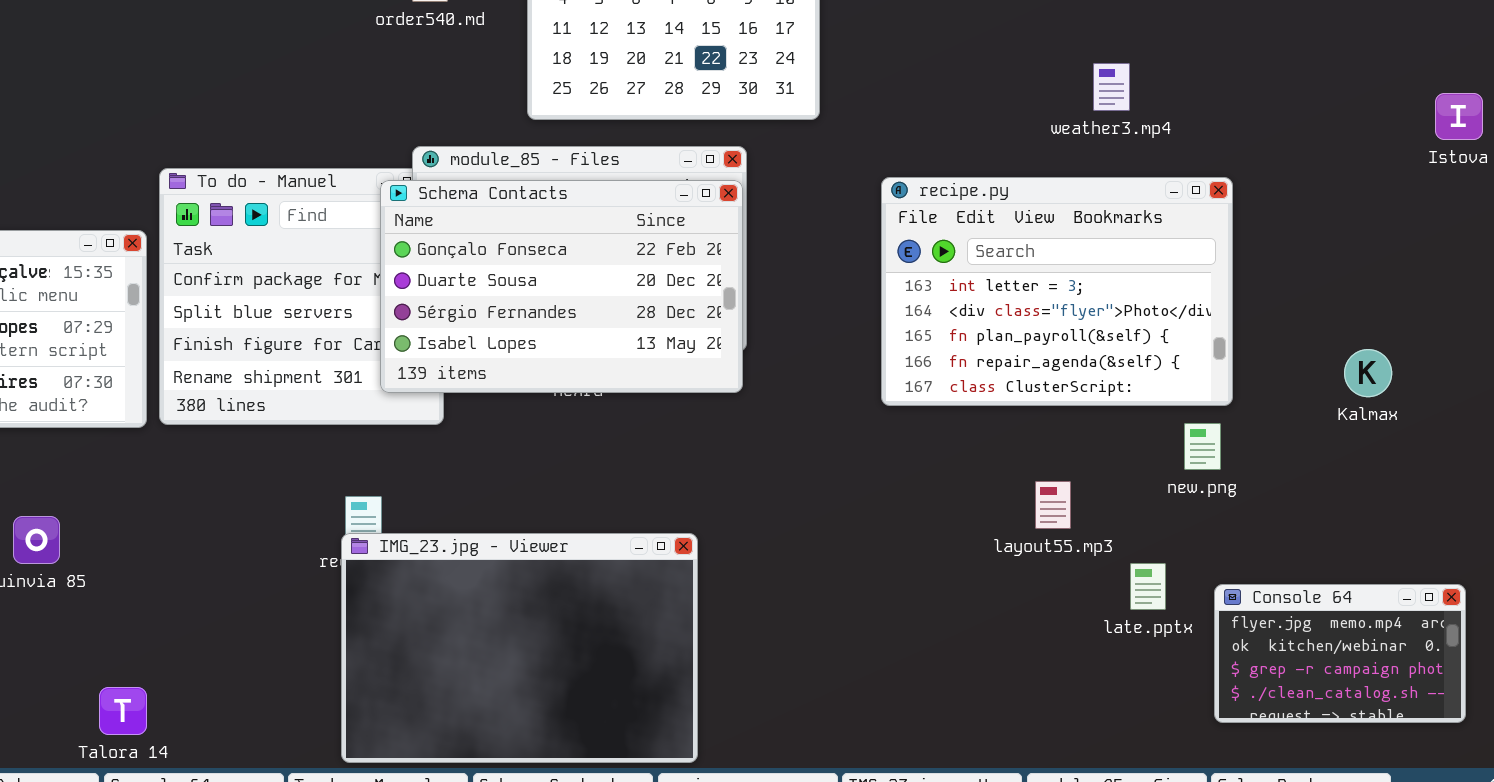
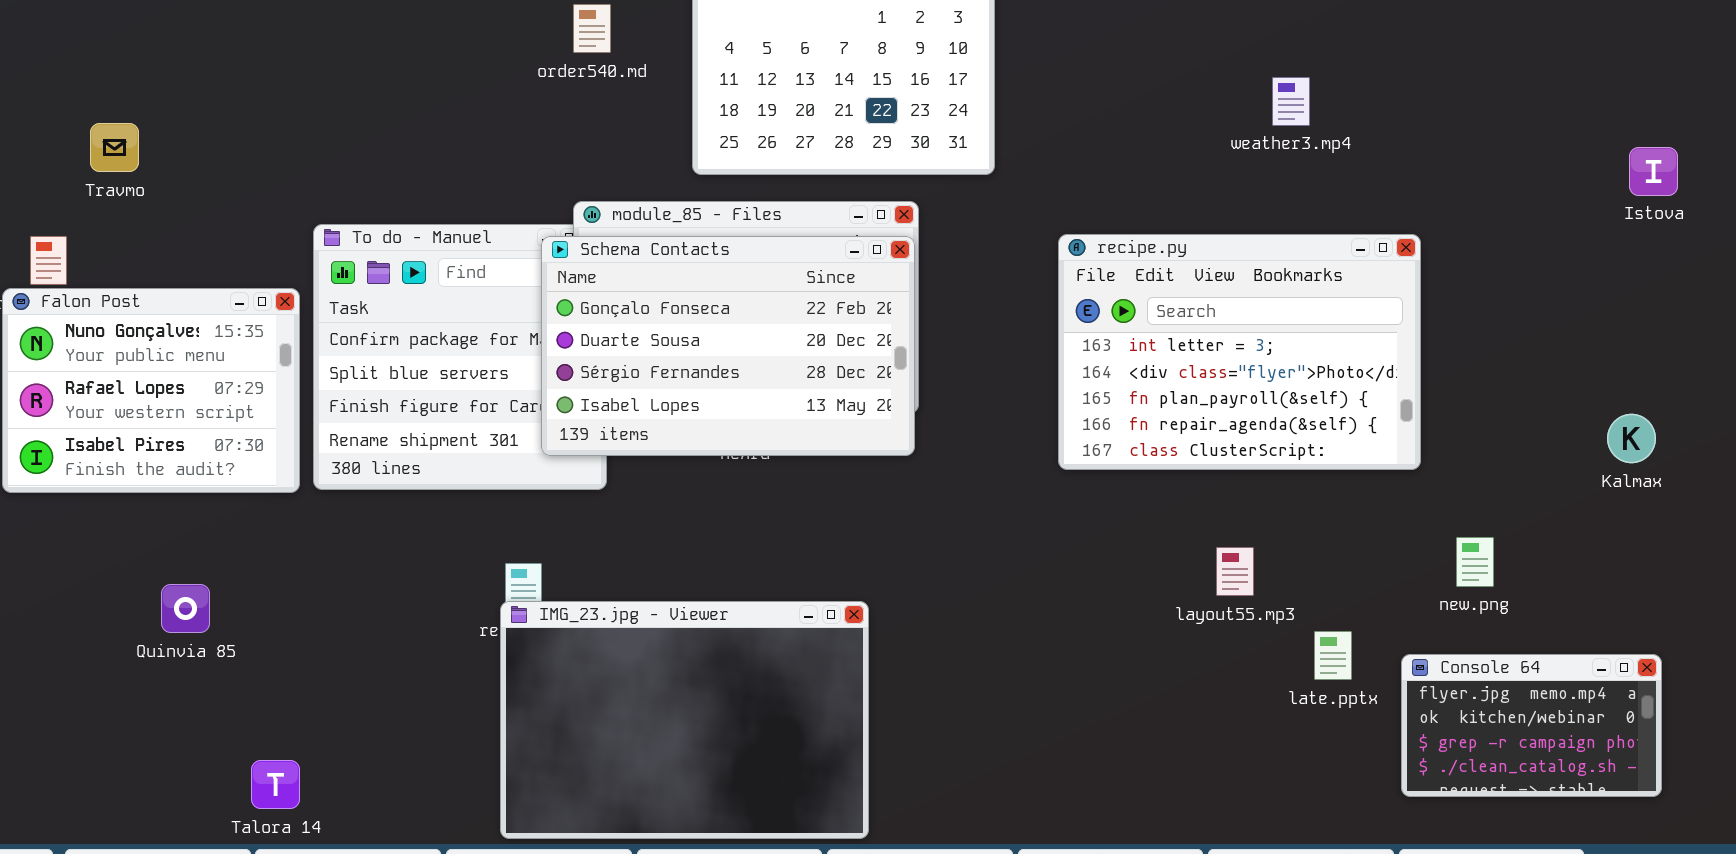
weather3.mp4: [1093,63,1130,111] -> [1272,77,1310,126], moved
Kalmax: [1344,349,1392,397] -> [1607,414,1656,463], moved
new.png: [1184,423,1221,470] -> [1456,537,1494,587], moved

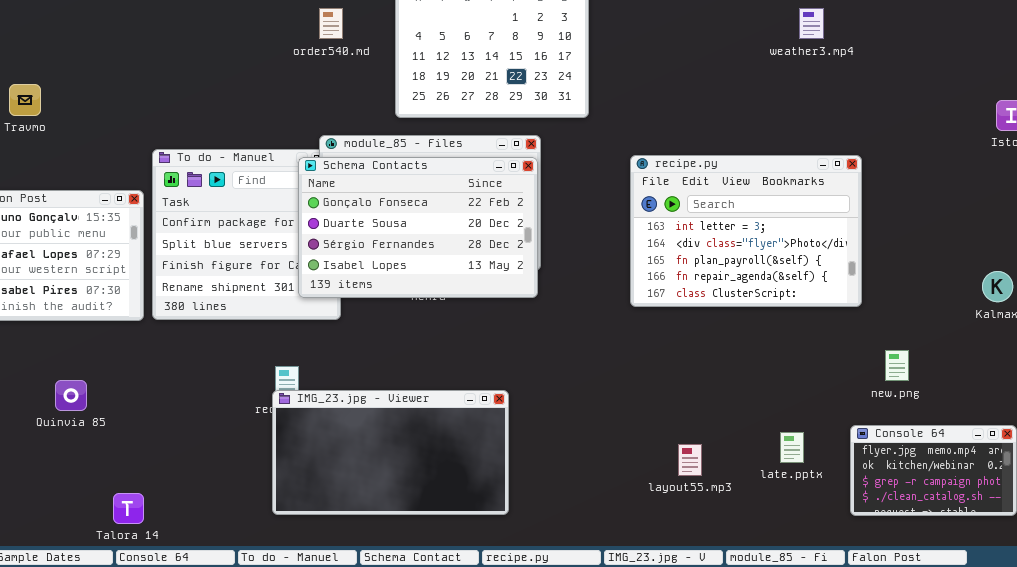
weather3.mp4: [1272,77,1310,126] -> [799,8,824,39], moved
layout55.mp3: [1216,547,1254,596] -> [678,444,702,476], moved
IMG_23.jpg - Viewer: [500,601,869,839] -> [272,390,509,515], resized
late.pptx: [1314,631,1352,680] -> [780,432,804,463], moved

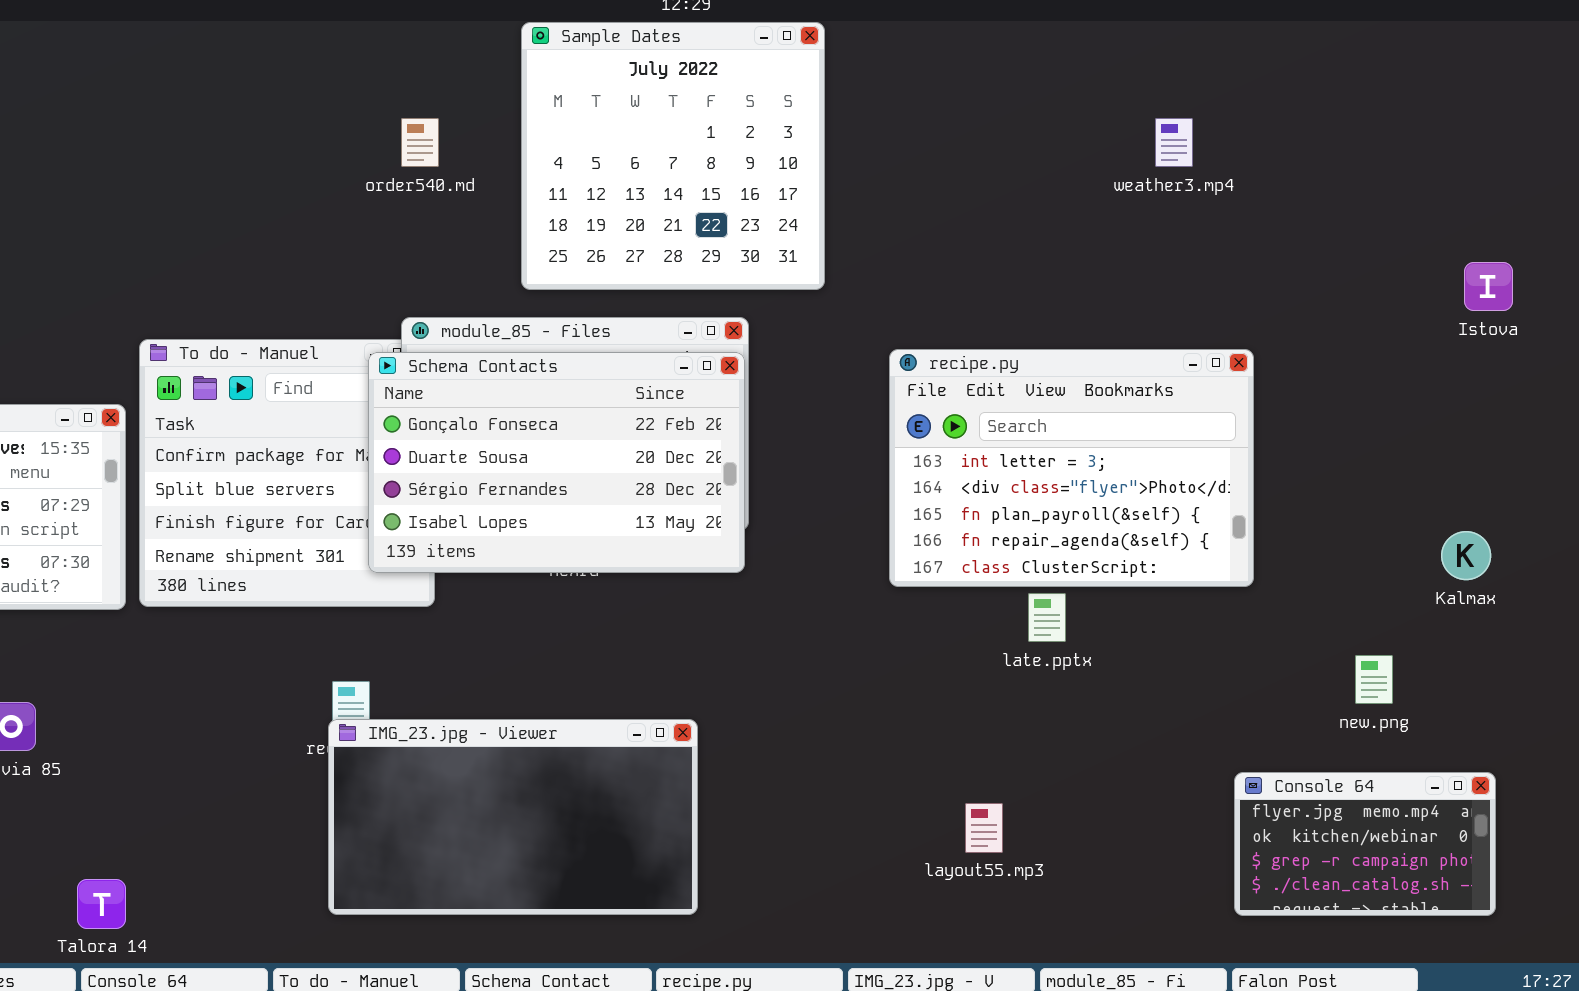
new.png: [885,350,909,381] -> [1355,655,1393,704], moved
late.pptx: [780,432,804,463] -> [1028,593,1066,642], moved

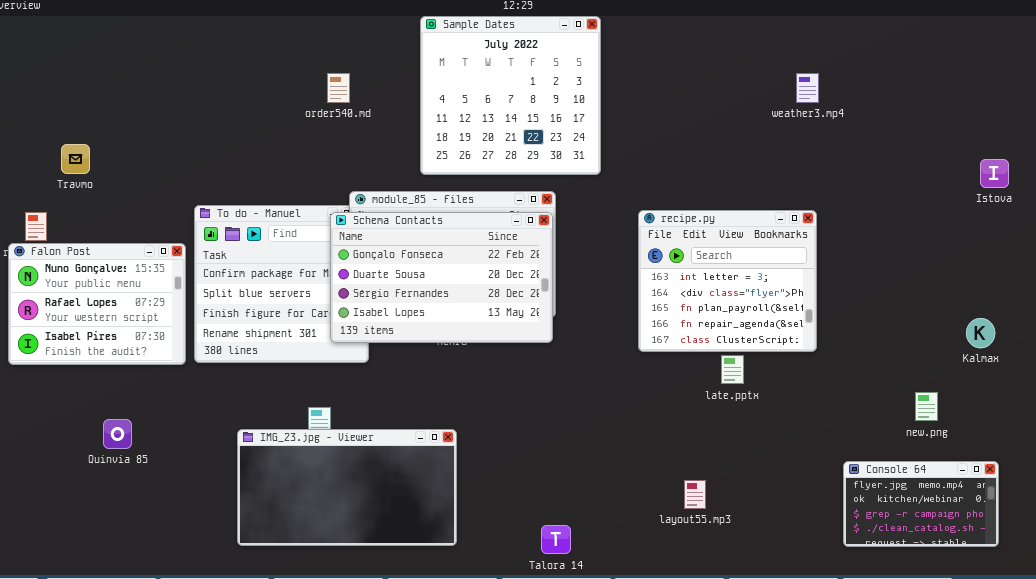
order540.md: [401,118,439,167] -> [327,73,350,103], moved
recipe.py: [889,349,1254,587] -> [638,210,817,352], resized
IMG_23.jpg - Viewer: [328,719,698,915] -> [237,429,457,546], moved
Talora 14: [77,879,126,929] -> [541,525,571,554], moved

